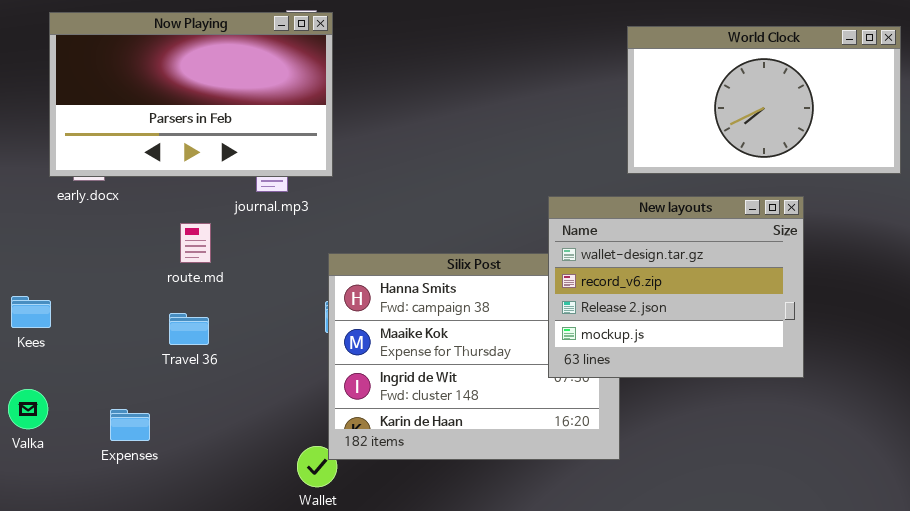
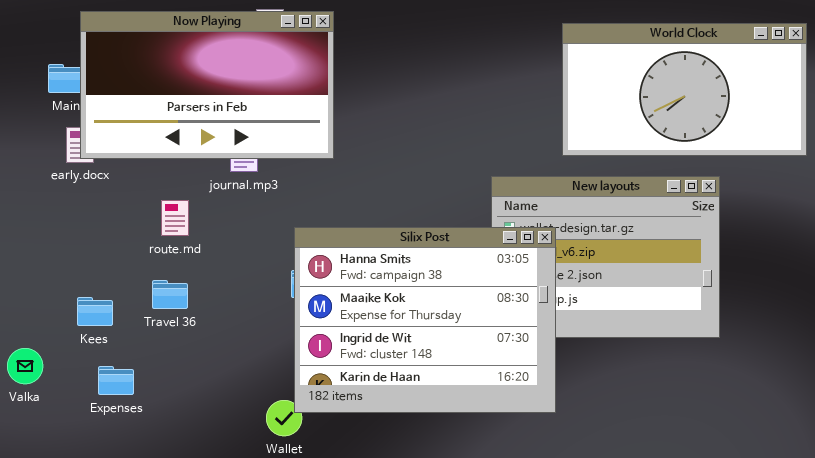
Now Playing: [49,12,333,177] -> [80,11,334,159], moved
Silix Post: [328,253,620,460] -> [294,227,556,413], raised
Kees: [11,296,51,328] -> [77,297,113,326], moved

